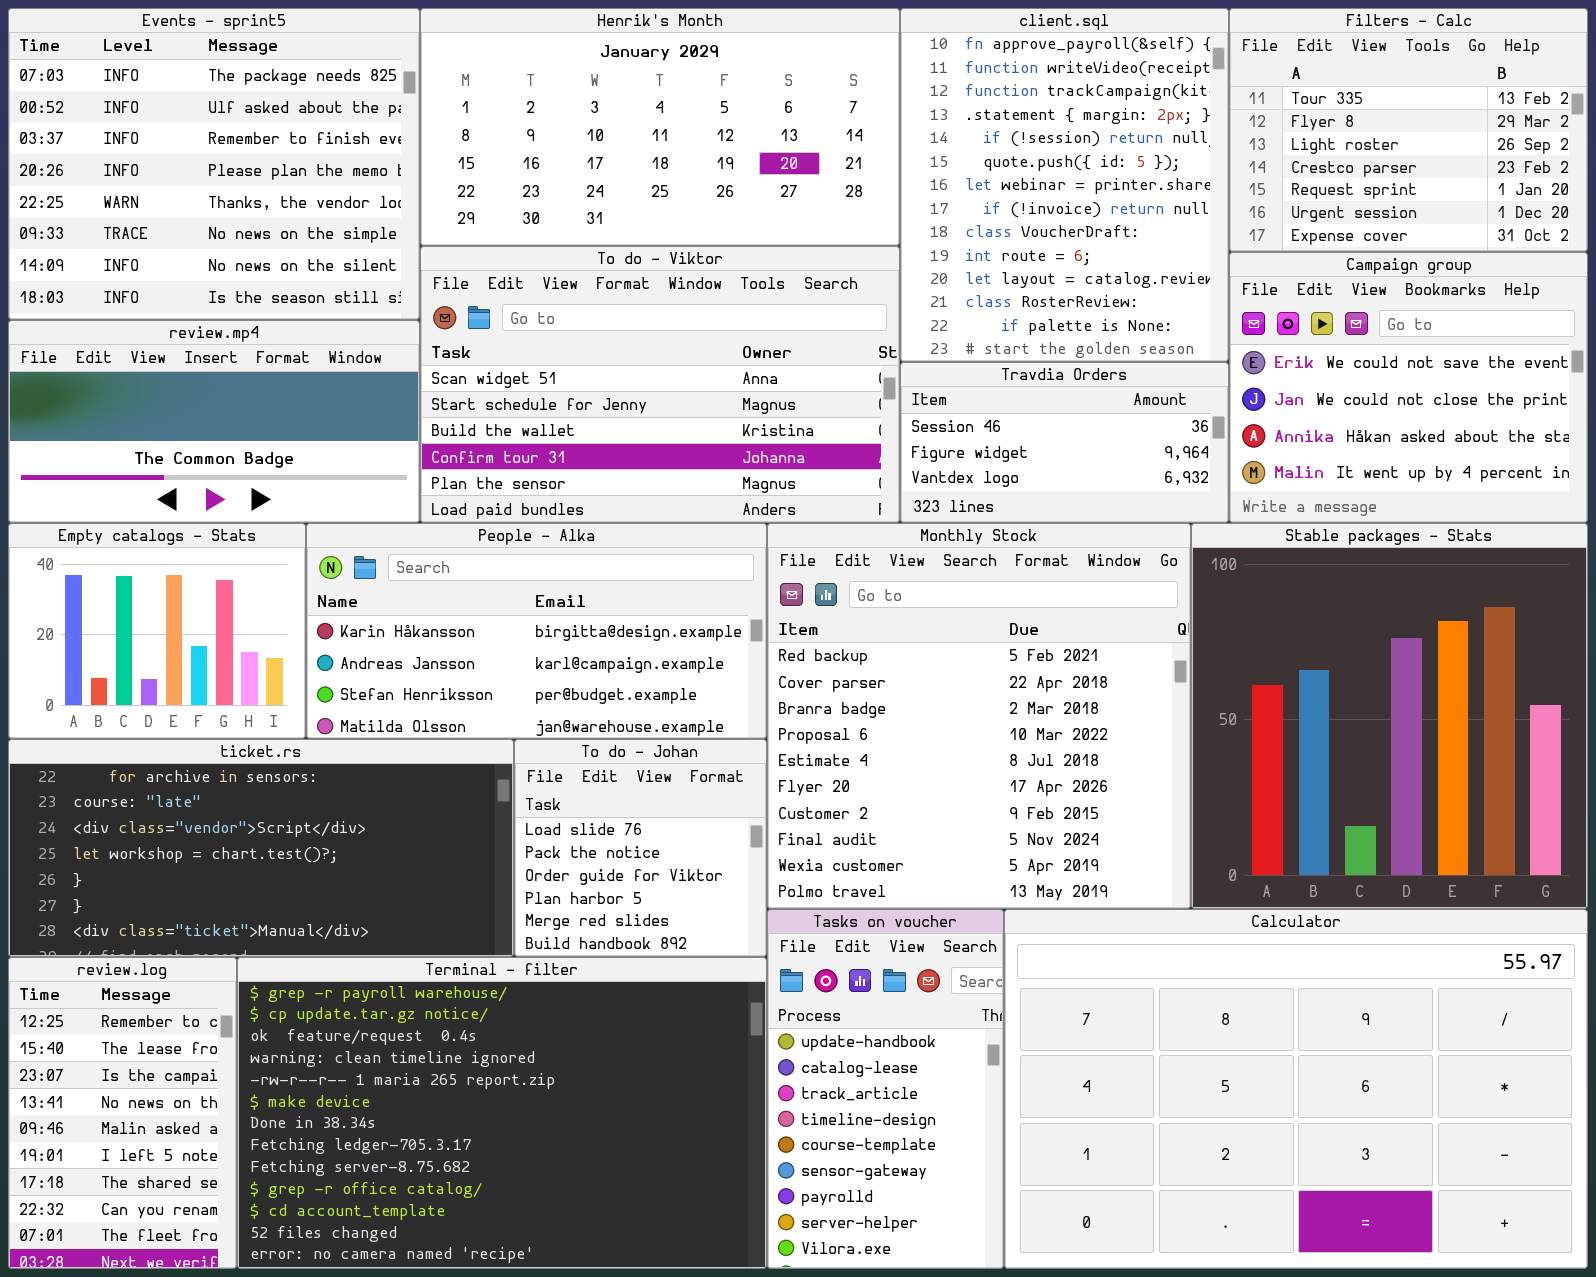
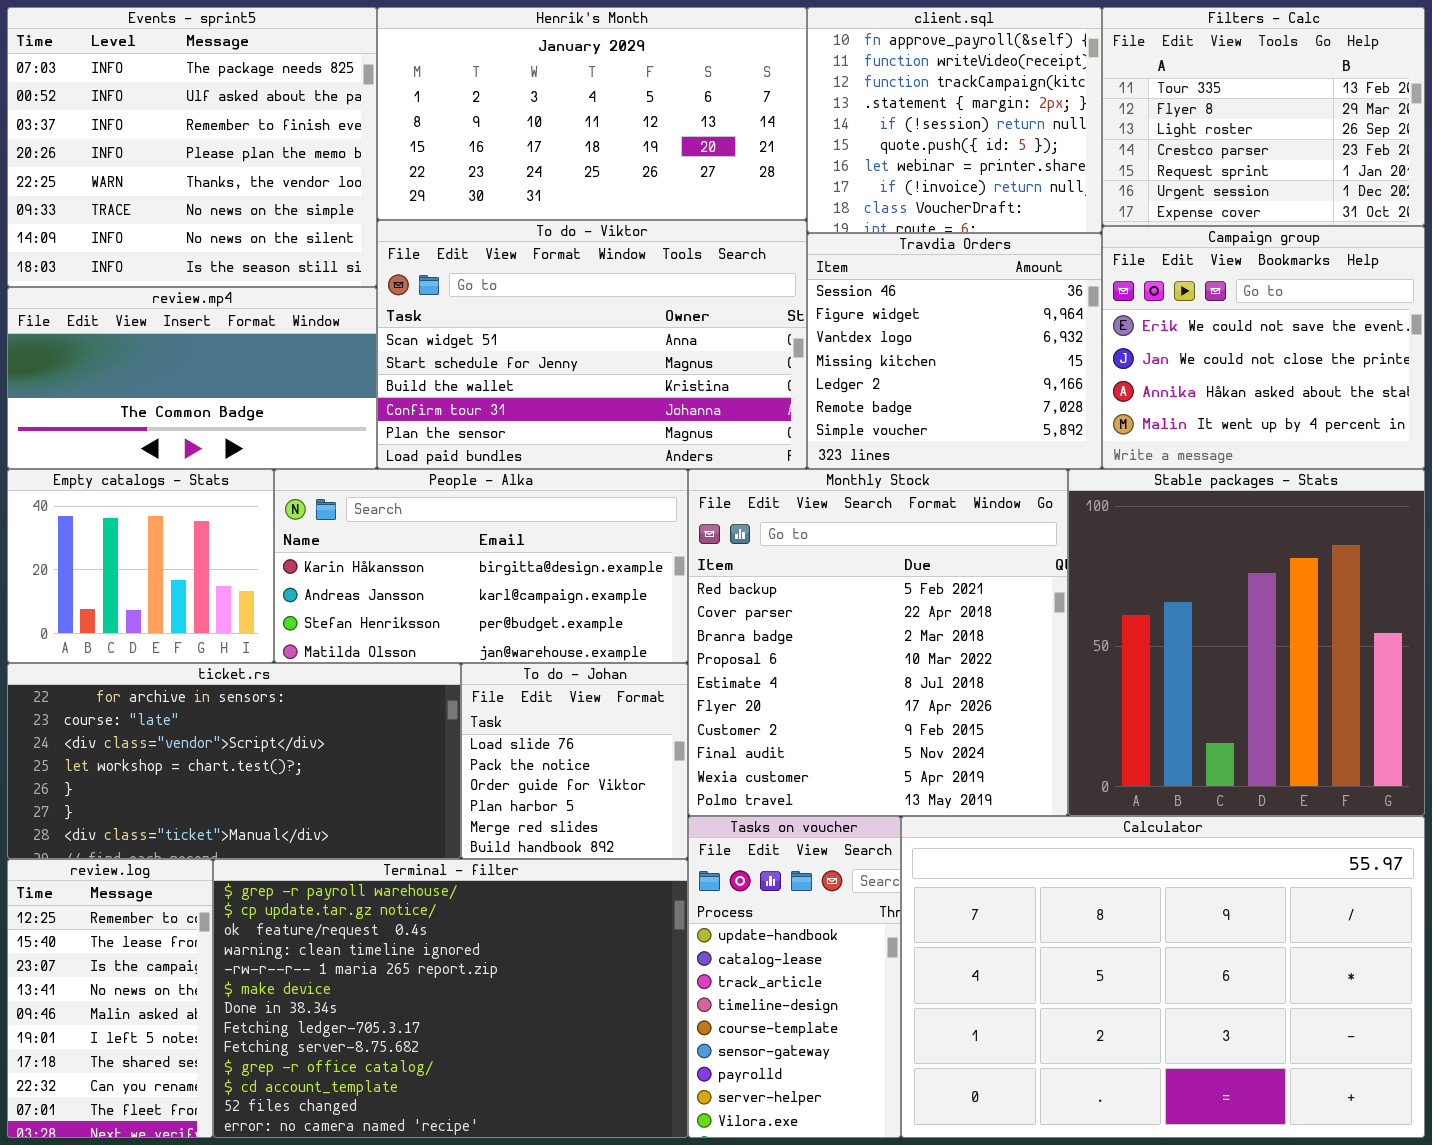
client.sql: [900,8,1229,362] -> [807,7,1102,233], resized
Travdia Orders: [900,362,1229,523] -> [807,233,1102,469], resized

